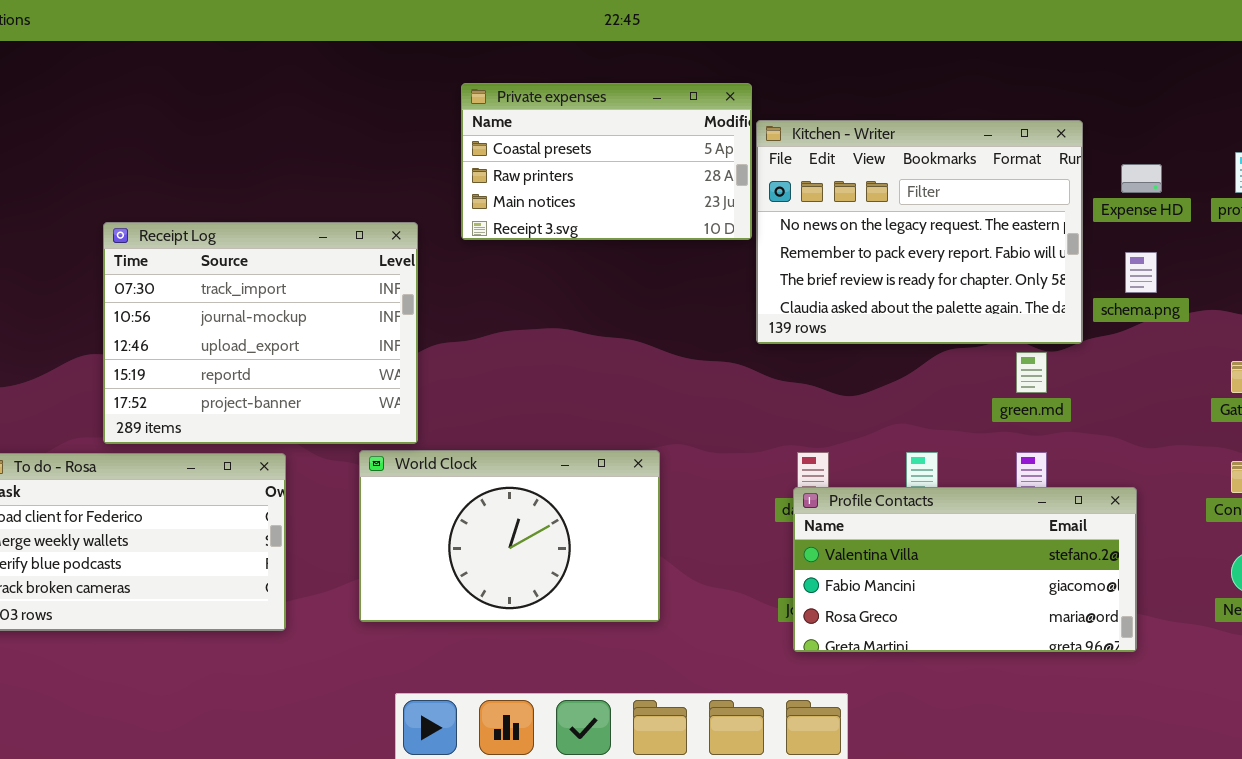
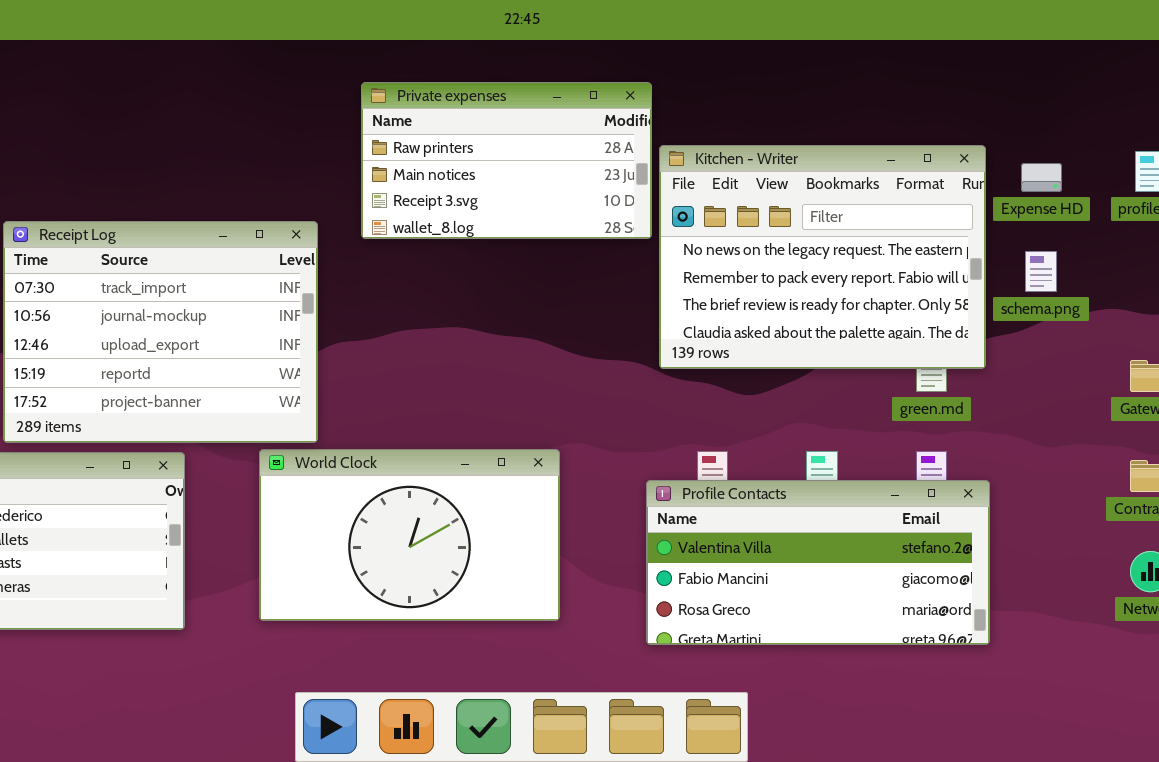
Private expenses: [461,83,752,240] -> [361,82,652,239], scrolled down 1 row
Kitchen - Writer: [756,120,1083,344] -> [659,145,986,369], moved
Profile Contacts: [793,487,1137,652] -> [646,480,990,645], moved

